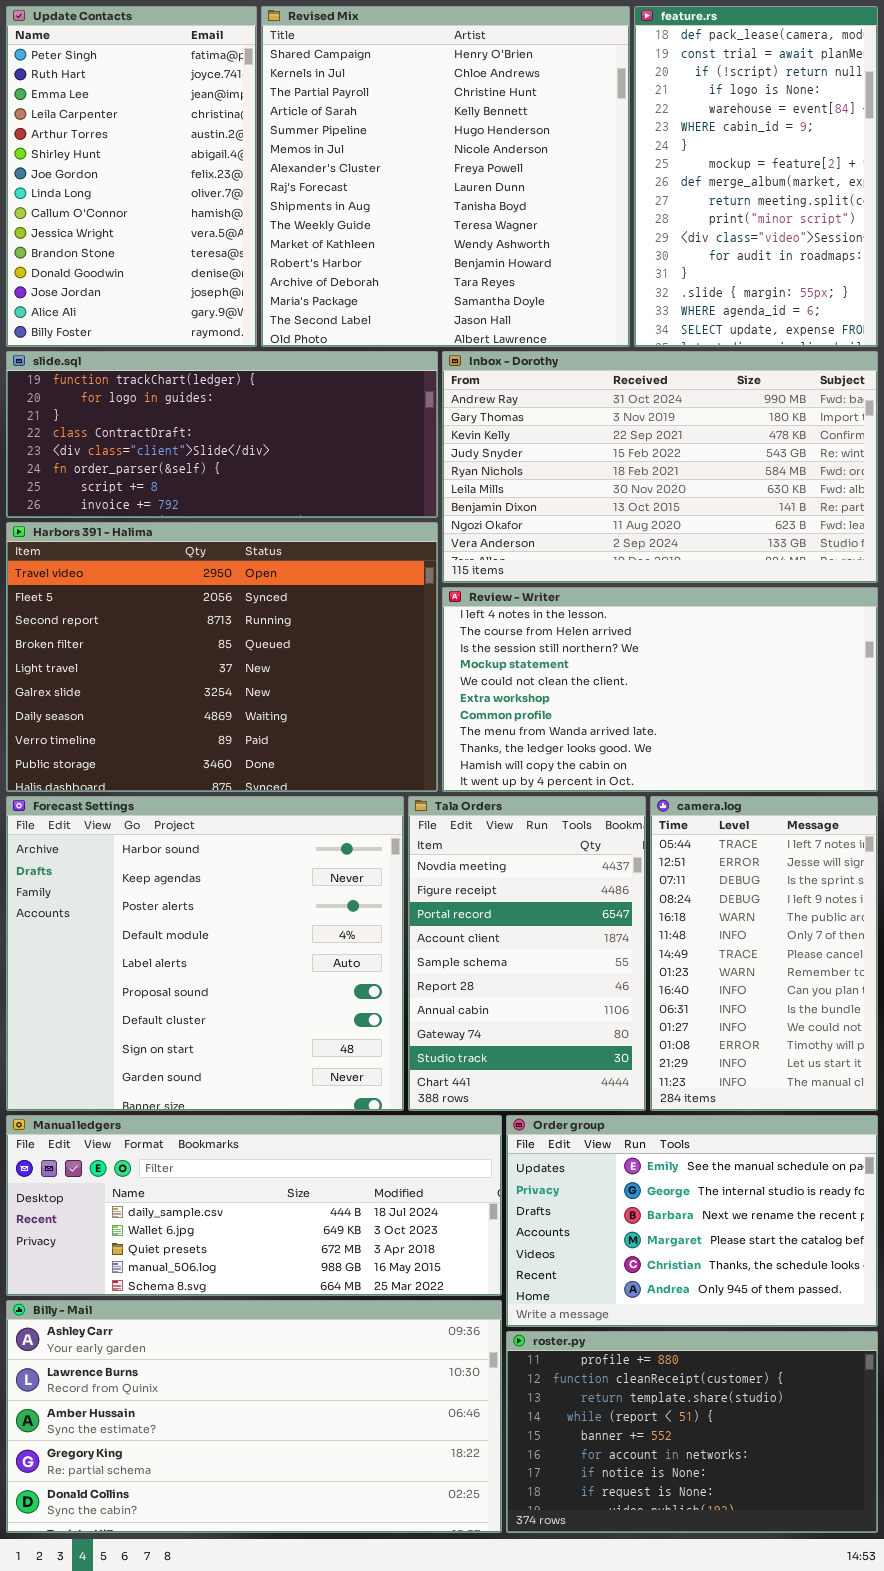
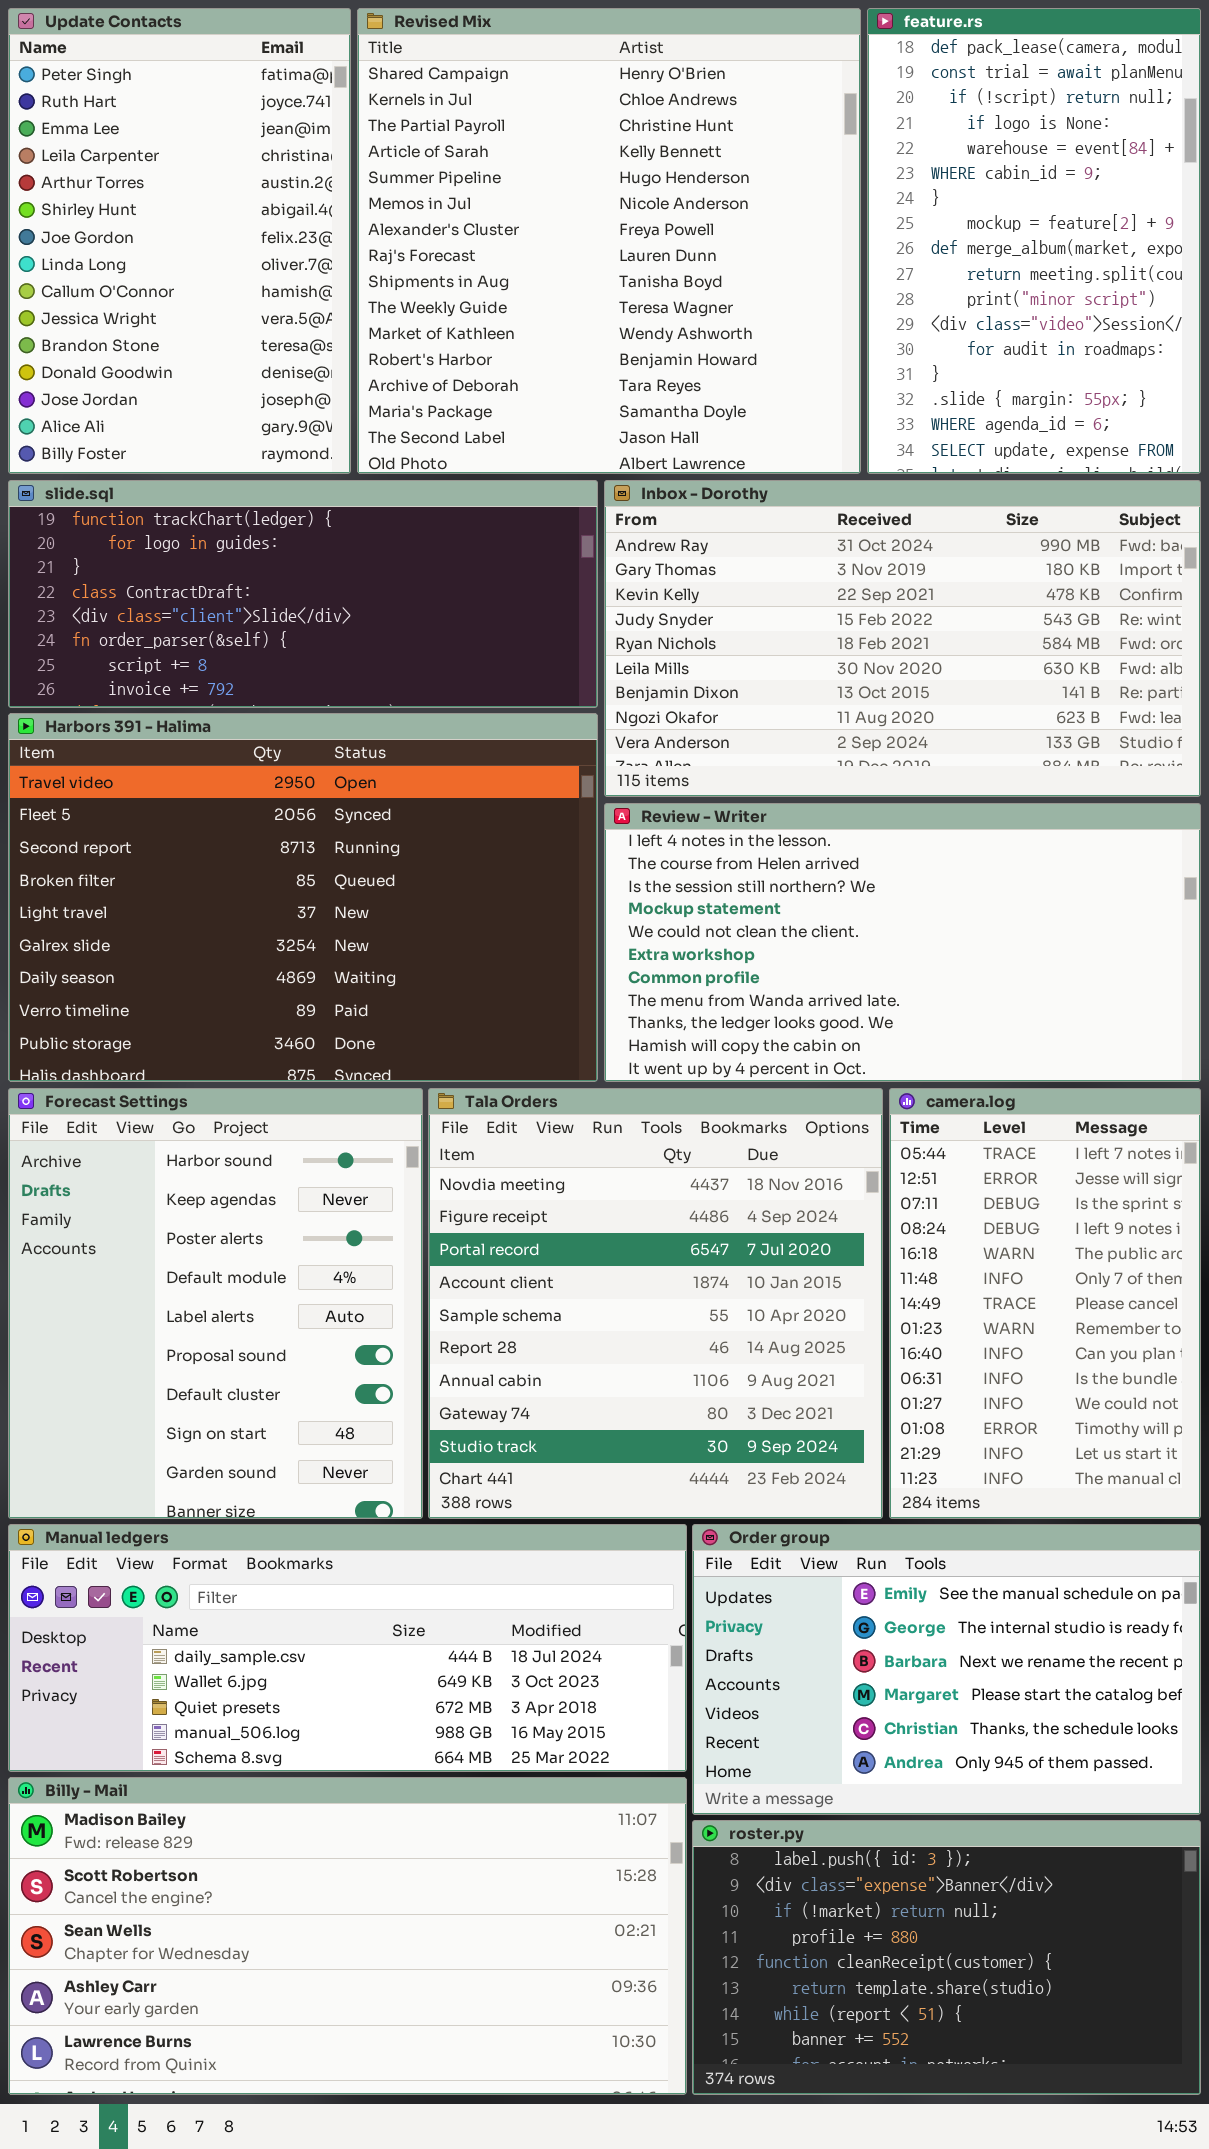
Forecast Settings: [6,796,404,1111] -> [8,1088,423,1519], resized
Tala Orders: [408,796,646,1111] -> [428,1088,883,1519], resized
Billy - Mail: [6,1300,502,1533] -> [8,1777,687,2095], scrolled up 3 rows
roster.py: [506,1331,878,1533] -> [692,1820,1201,2095], scrolled up 3 rows

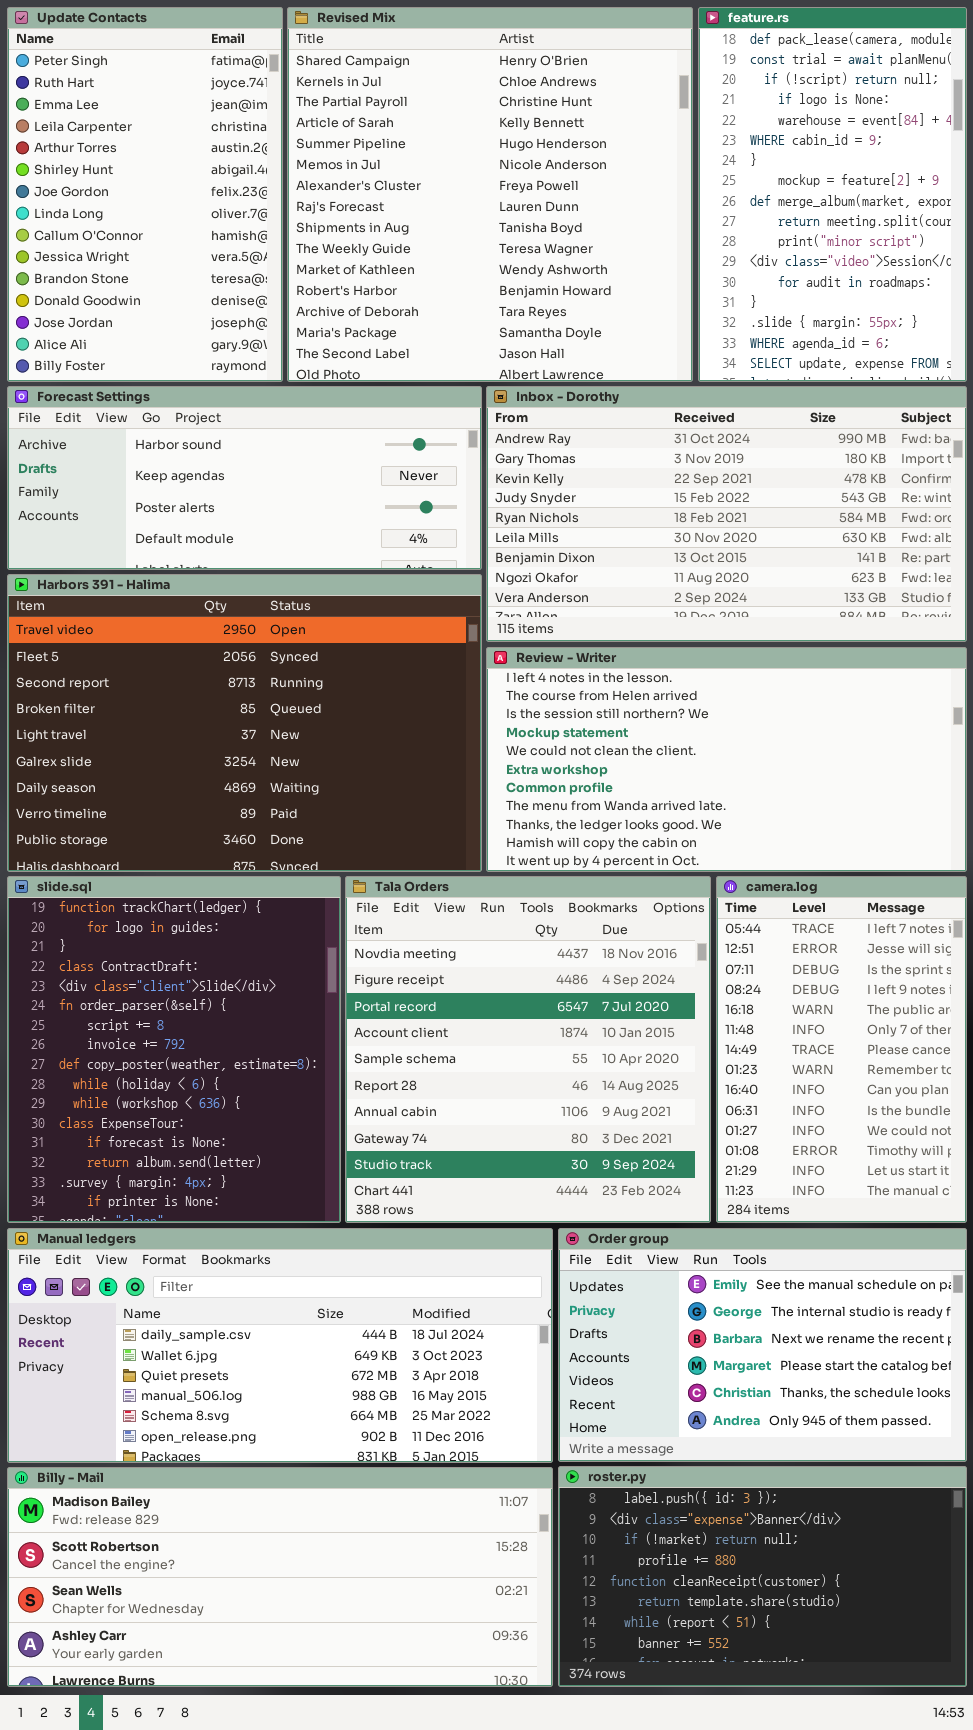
slide.sql: [8,480,598,708] -> [7,876,341,1223], moved, resized
Forecast Settings: [8,1088,423,1519] -> [7,386,482,570], moved, resized
Manual ledgers: [8,1524,687,1772] -> [7,1228,553,1463], resized
Billy - Mail: [8,1777,687,2095] -> [7,1467,553,1687], resized

